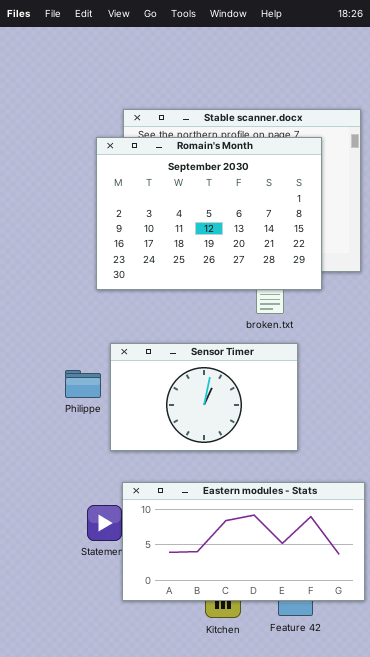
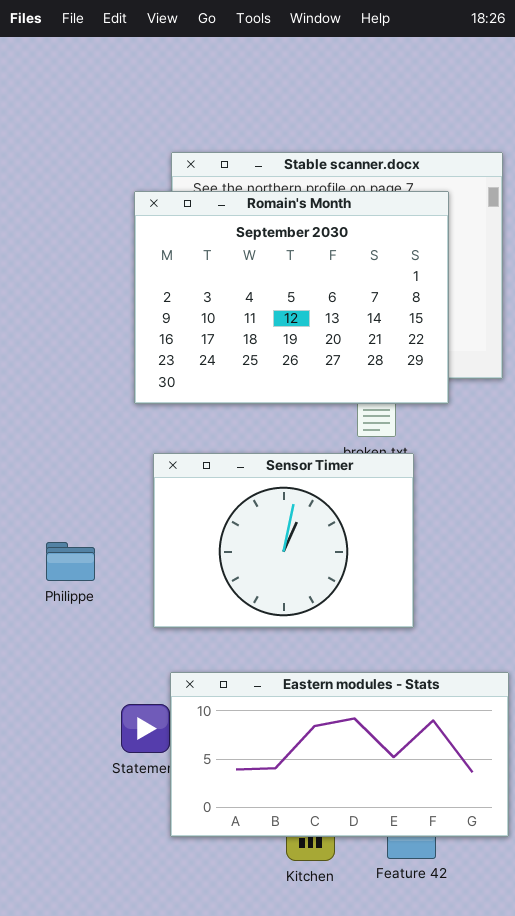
Sensor Timer: [110,343,298,451] -> [153,453,414,628], resized
Philippe: [65,370,101,398] -> [46,542,95,581], moved

